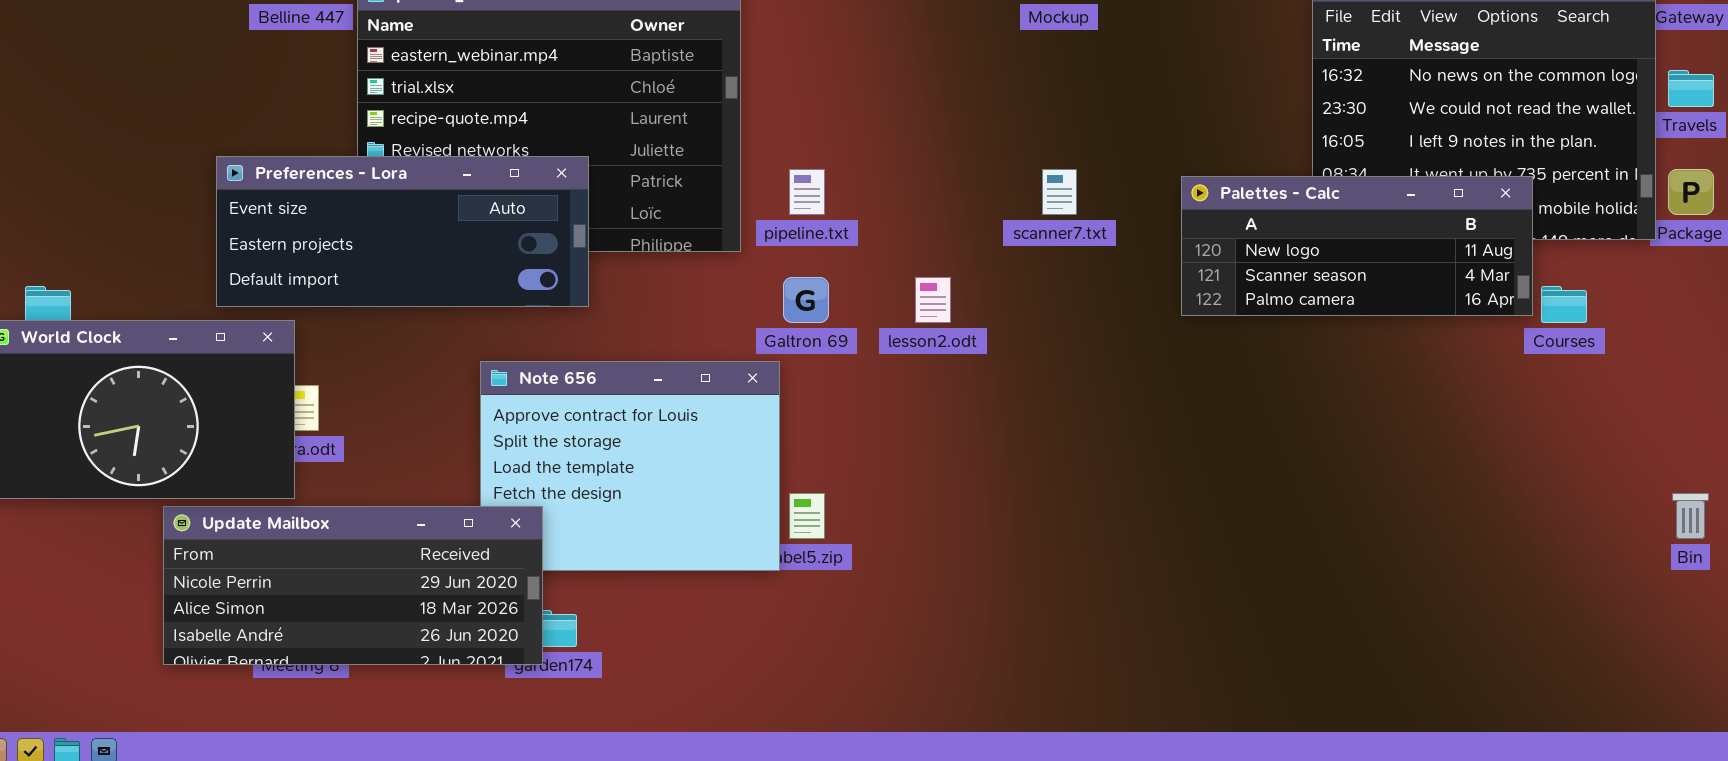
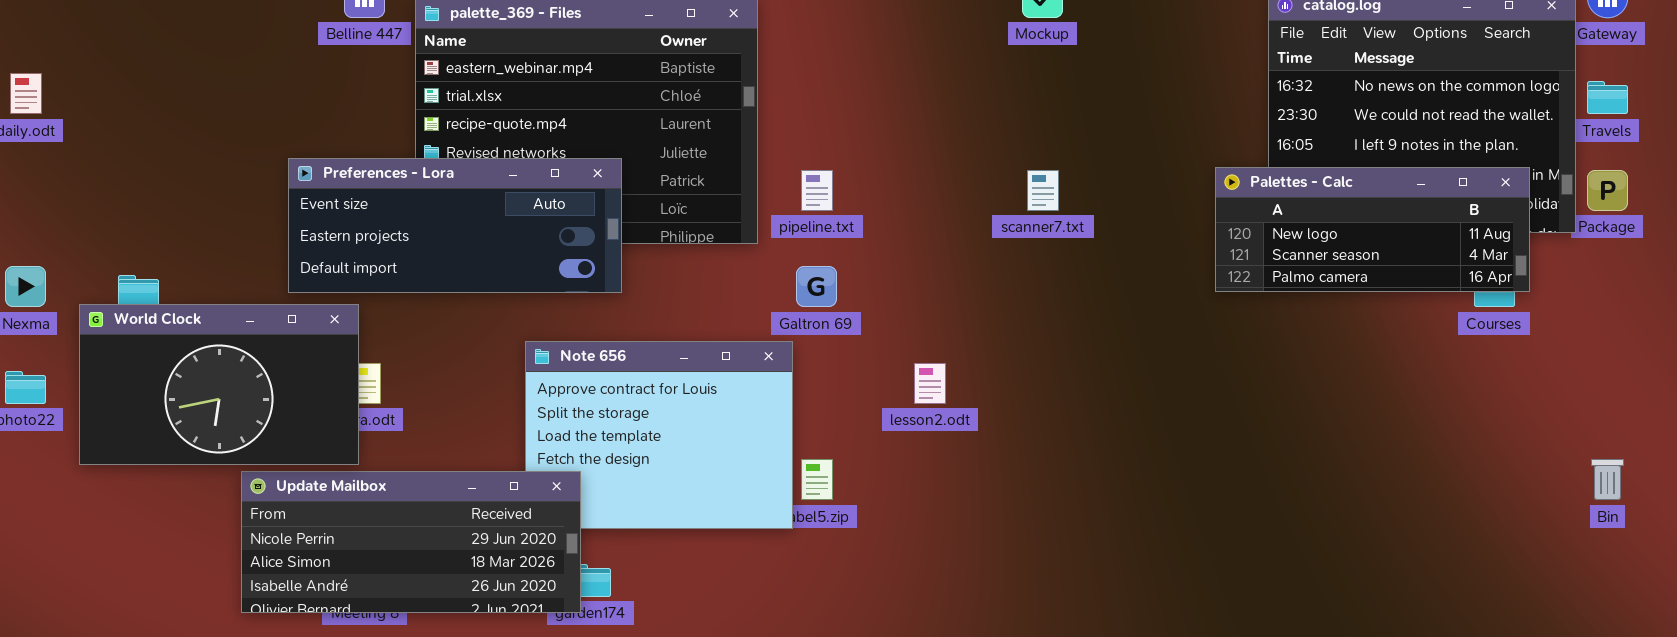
Palettes - Calc: [1181,176,1533,316] -> [1215,167,1530,292], moved
lesson2.odt: [915,277,951,323] -> [914,363,946,404], moved

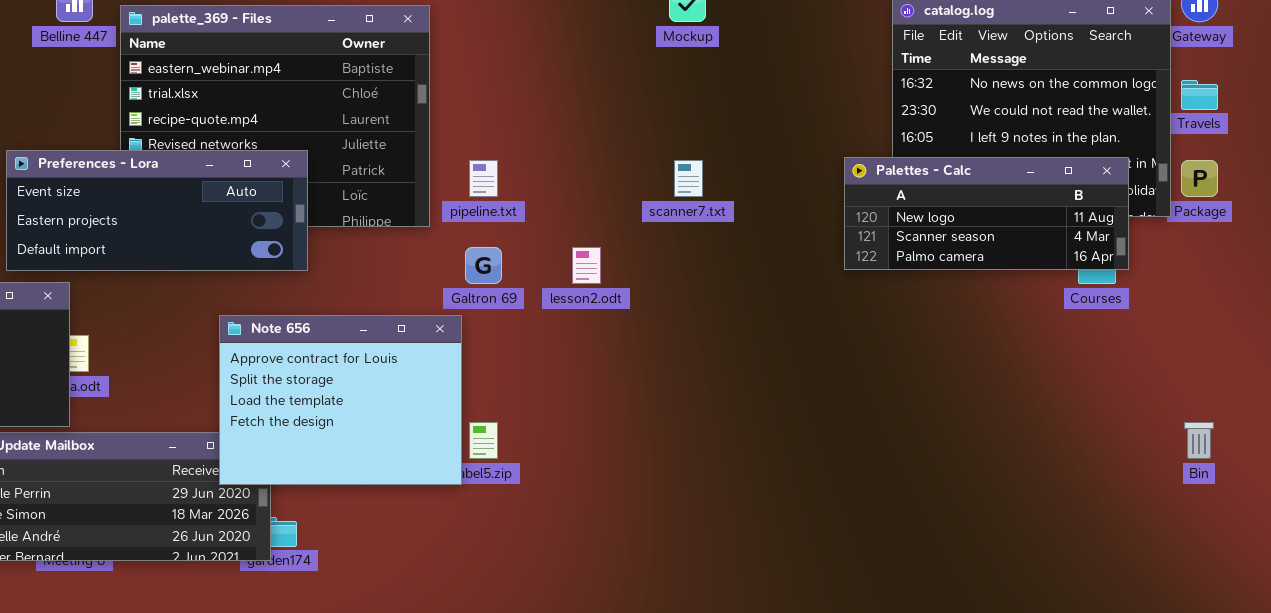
Note 656: [525,341,793,529] -> [219,315,462,485], raised
lesson2.odt: [914,363,946,404] -> [572,247,601,284], moved

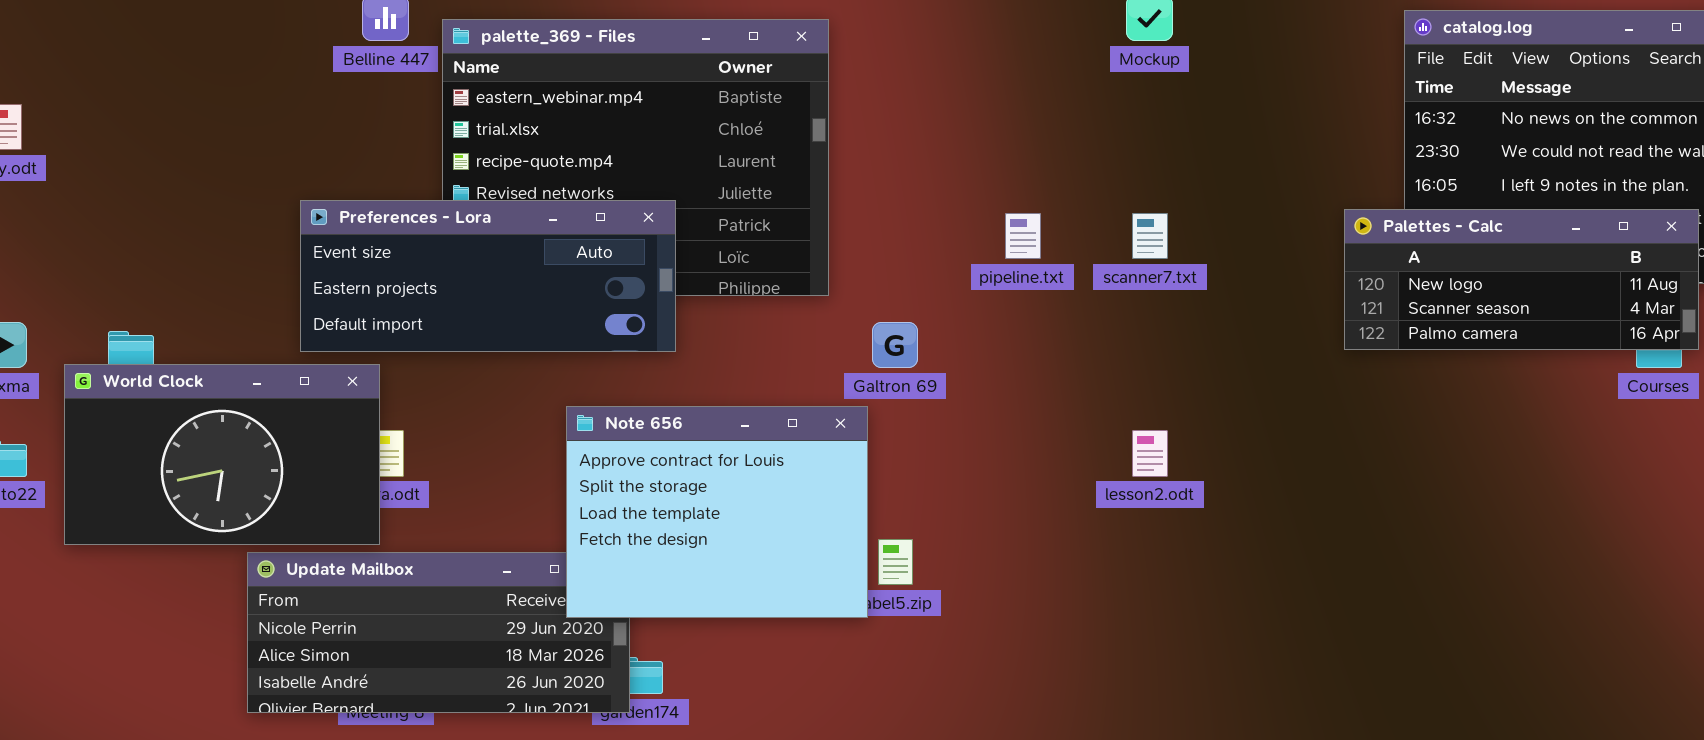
pipeline.txt: [469,160,498,197] -> [1005,213,1041,259], moved
lesson2.odt: [572,247,601,284] -> [1132,430,1168,477], moved

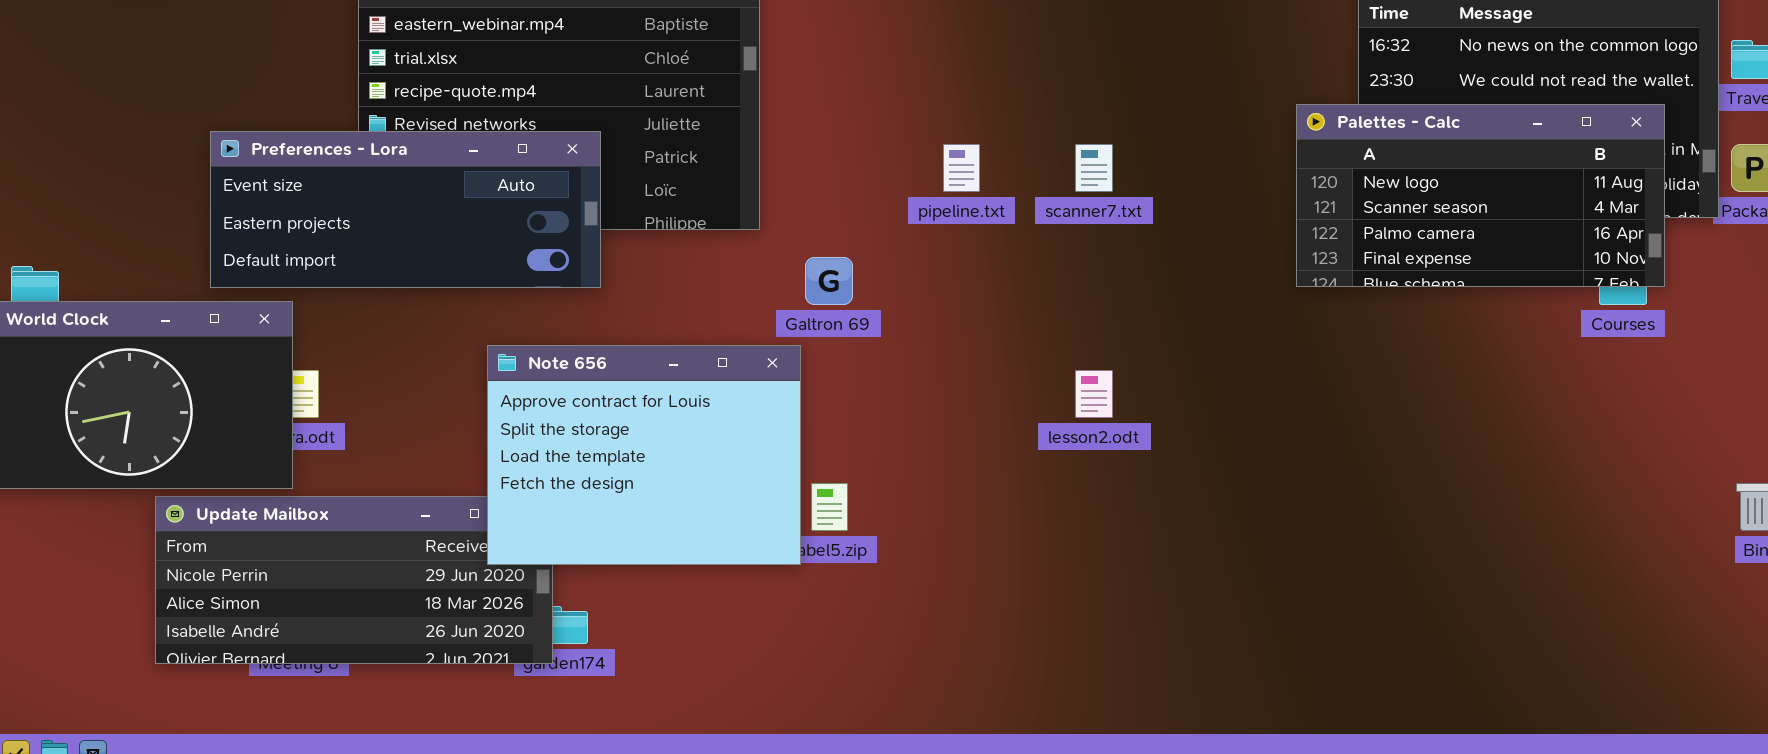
Palettes - Calc: [1344,209,1699,350] -> [1296,104,1665,287], resized

